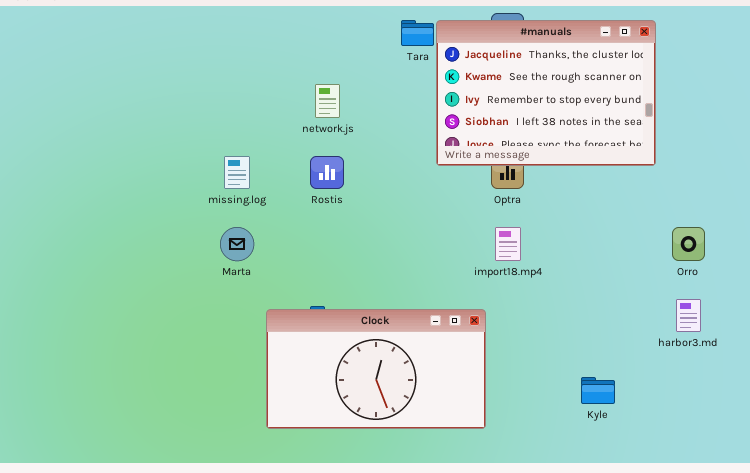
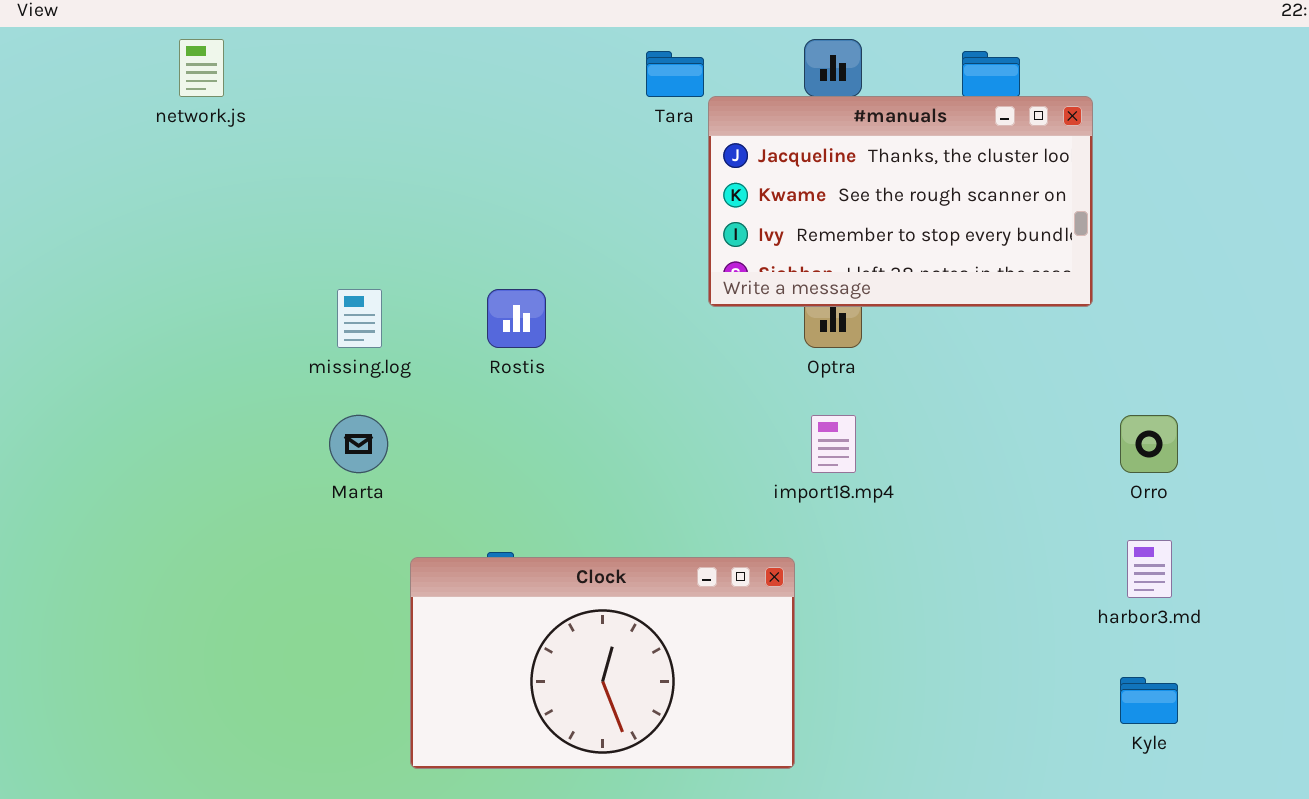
#manuals: [436,20,656,166] -> [708,96,1093,307], resized
network.js: [315,84,340,118] -> [179,39,224,97], moved
Kyle: [581,377,615,404] -> [1120,677,1178,724], moved

